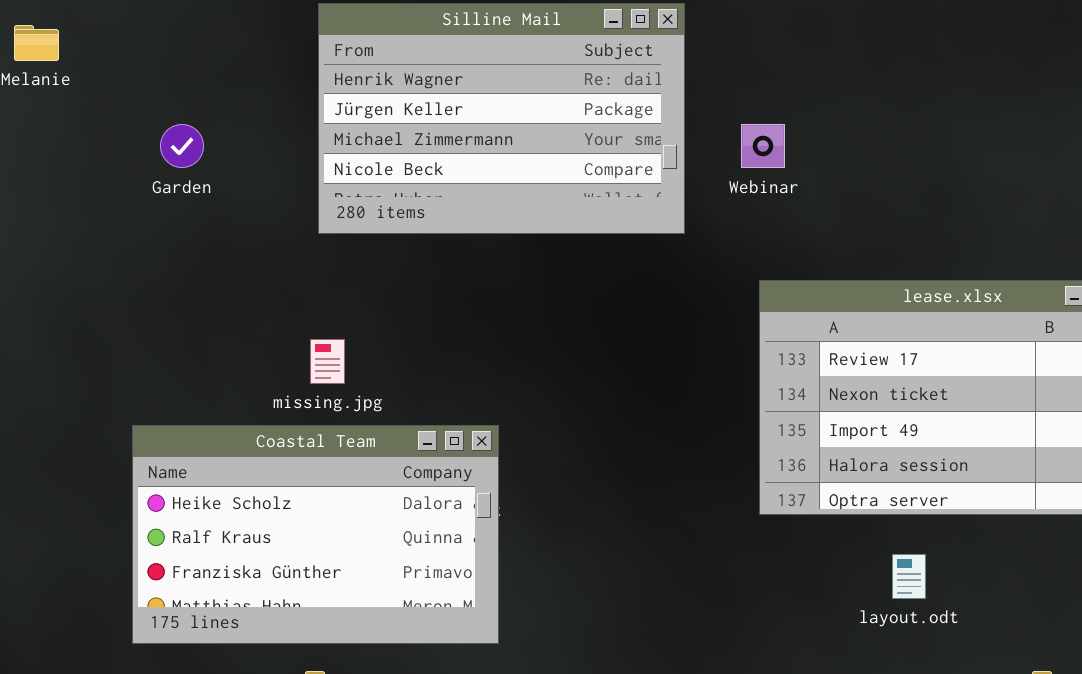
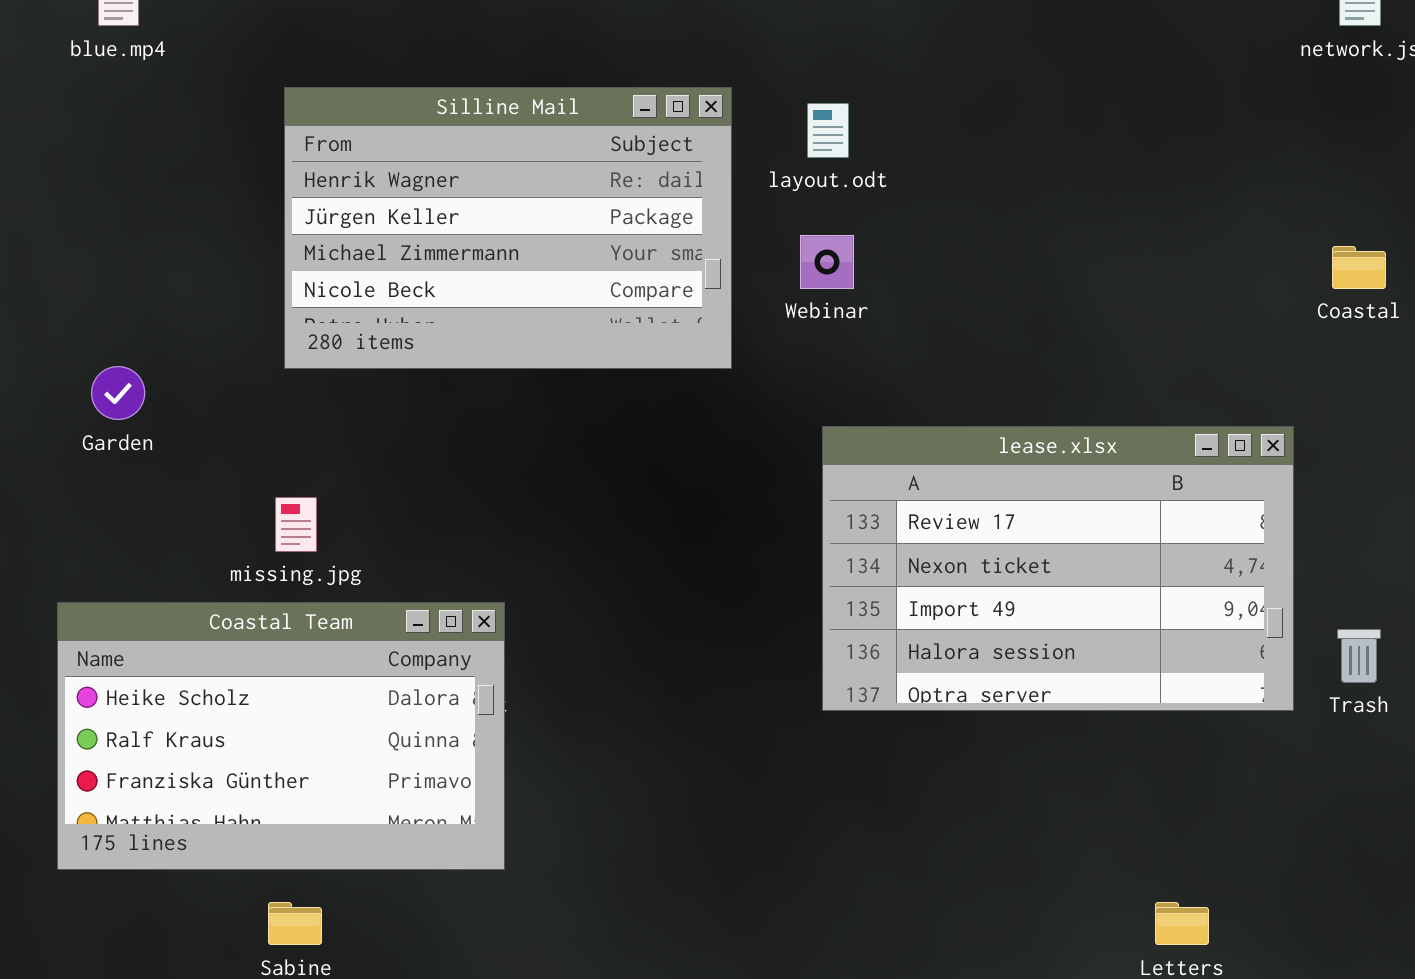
Garden: [160,124,204,168] -> [91,366,145,420], moved
layout.odt: [892,554,926,599] -> [807,103,849,158], moved

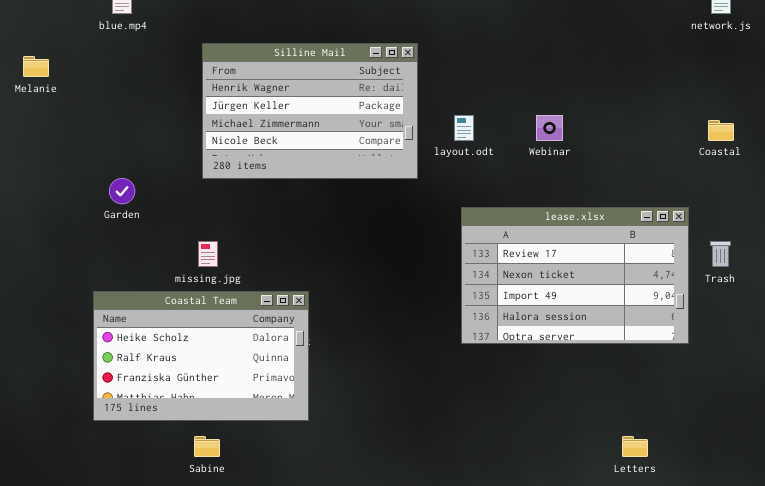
layout.odt: [807,103,849,158] -> [454,115,474,141], moved
Webinar: [800,235,854,289] -> [536,115,563,141], moved
Trash: [1337,629,1381,683] -> [710,241,731,267], moved

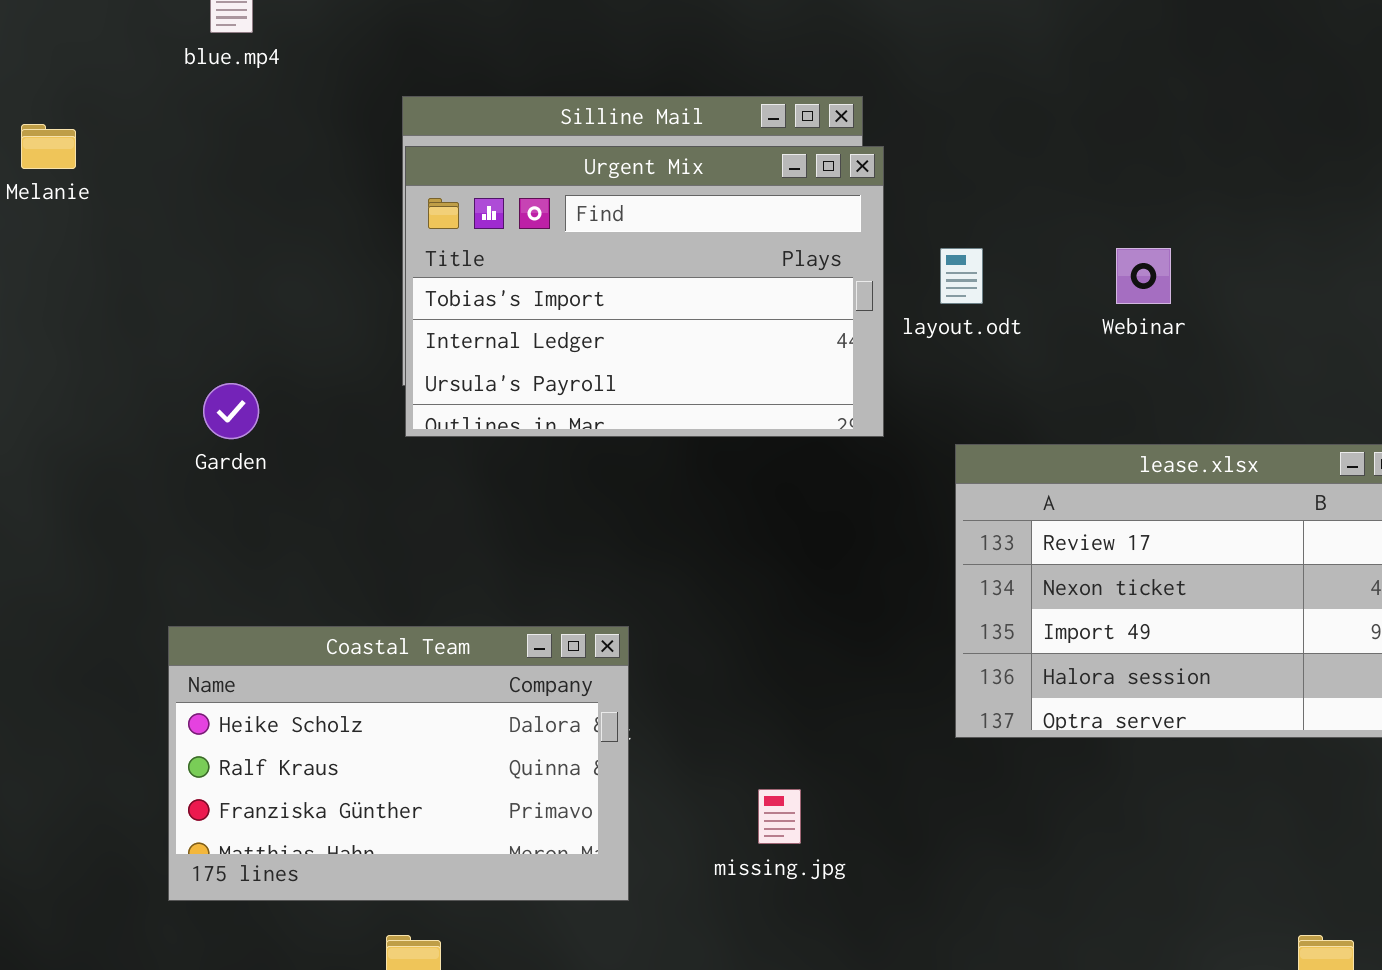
Urgent Mix: none -> [405,146,884,437], opened
missing.jpg: [198,241,218,267] -> [758,789,801,844], moved

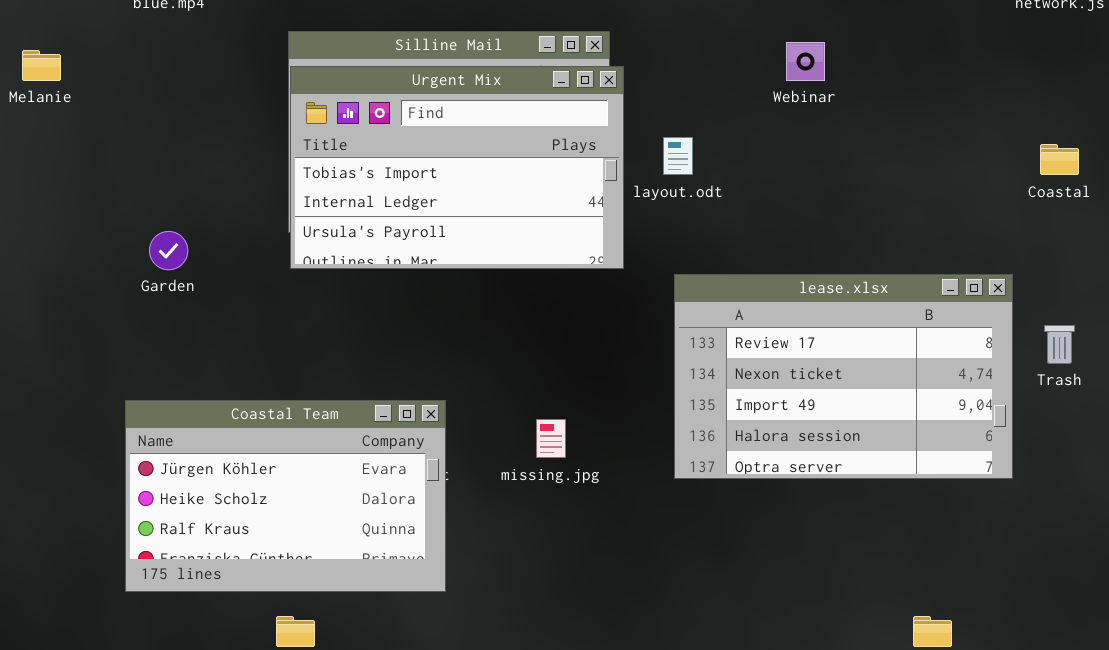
Webinar: [1116,248,1171,304] -> [786,42,825,81], moved
Coastal Team: [168,626,629,901] -> [125,400,446,592], scrolled up 1 row
missing.jpg: [758,789,801,844] -> [536,419,566,458], moved

